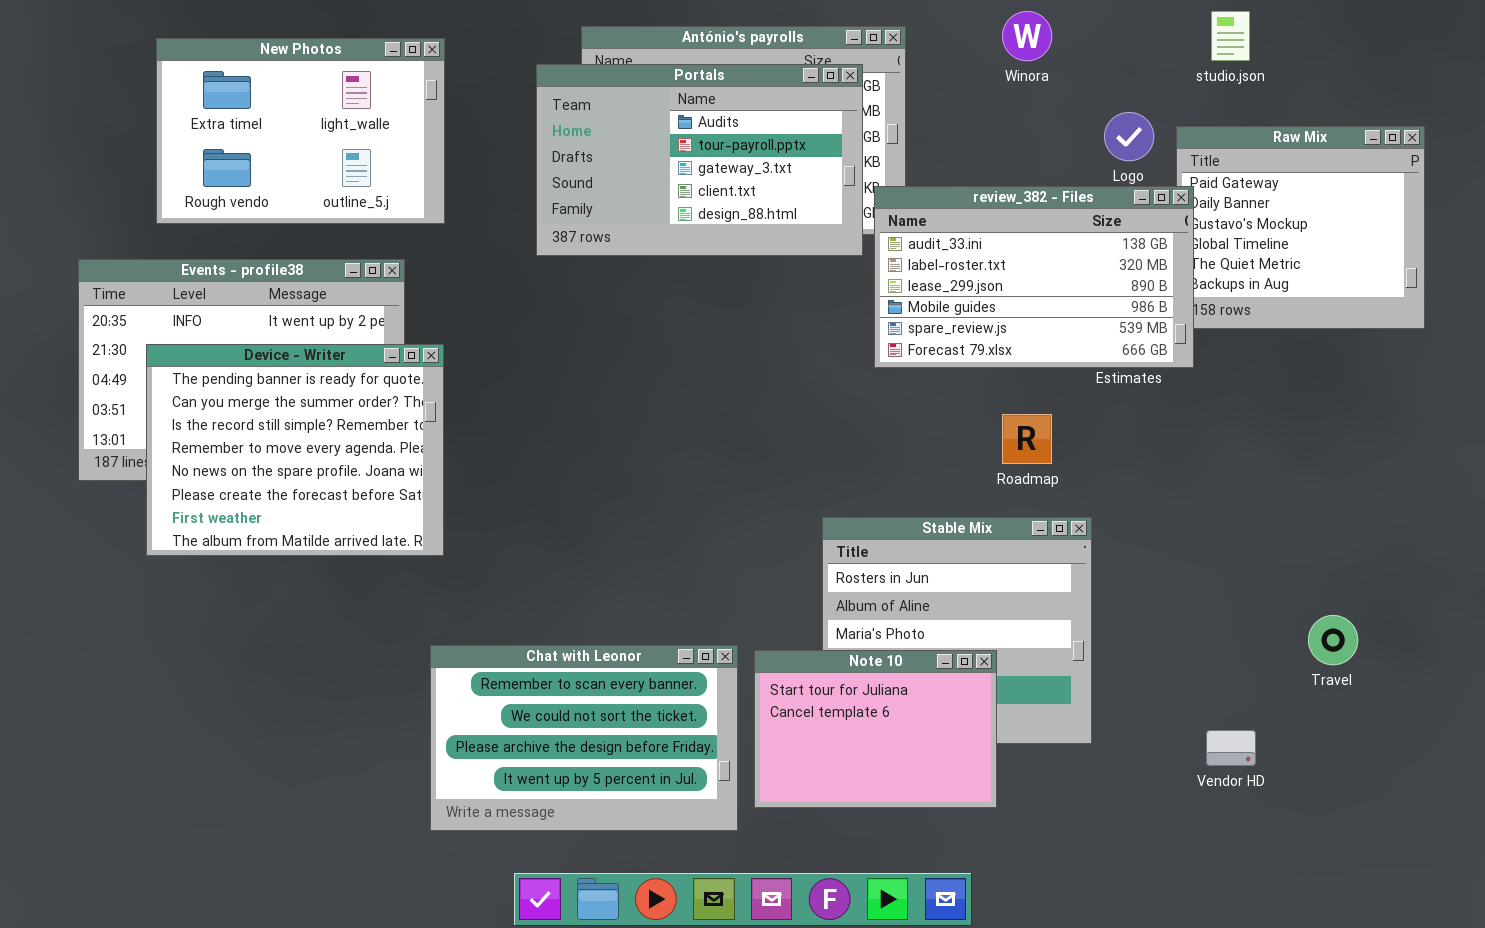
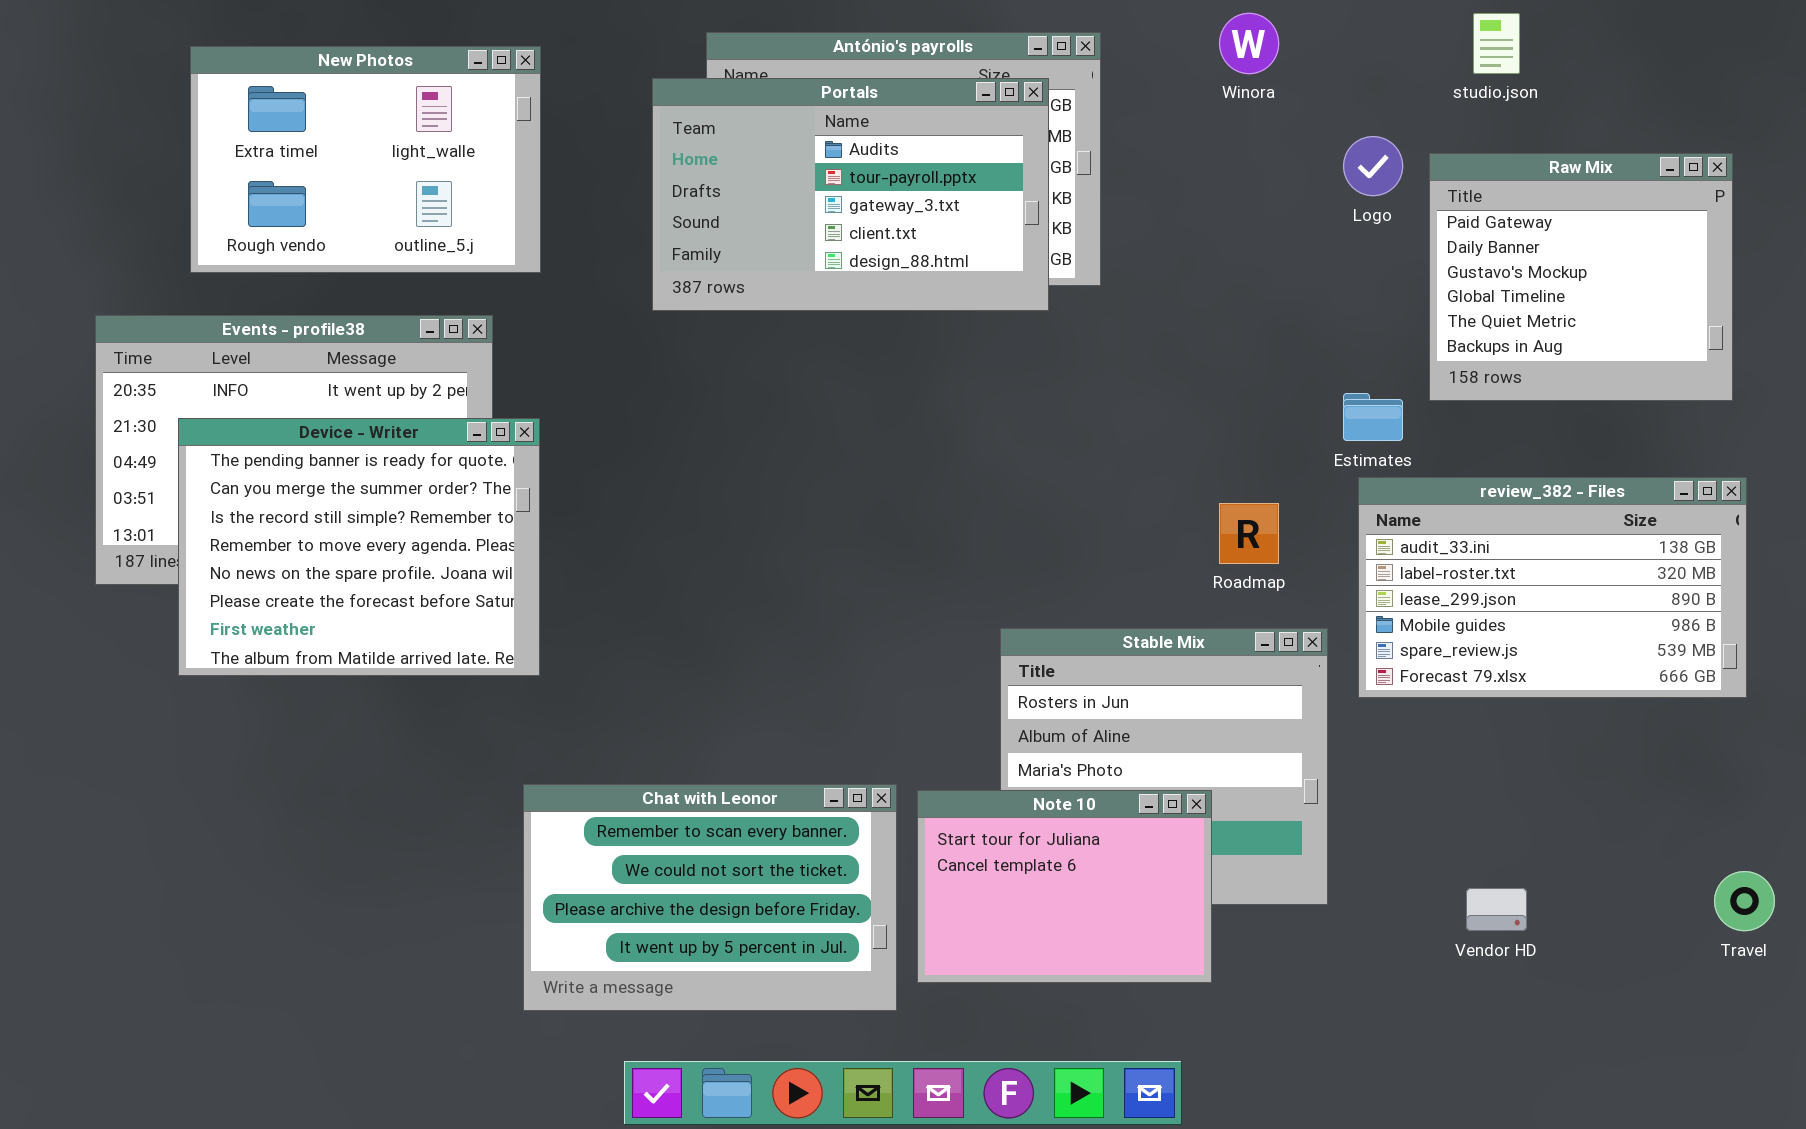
review_382 - Files: [874,186,1194,368] -> [1358,477,1747,698], moved
Travel: [1308,615,1358,665] -> [1714,871,1775,931], moved

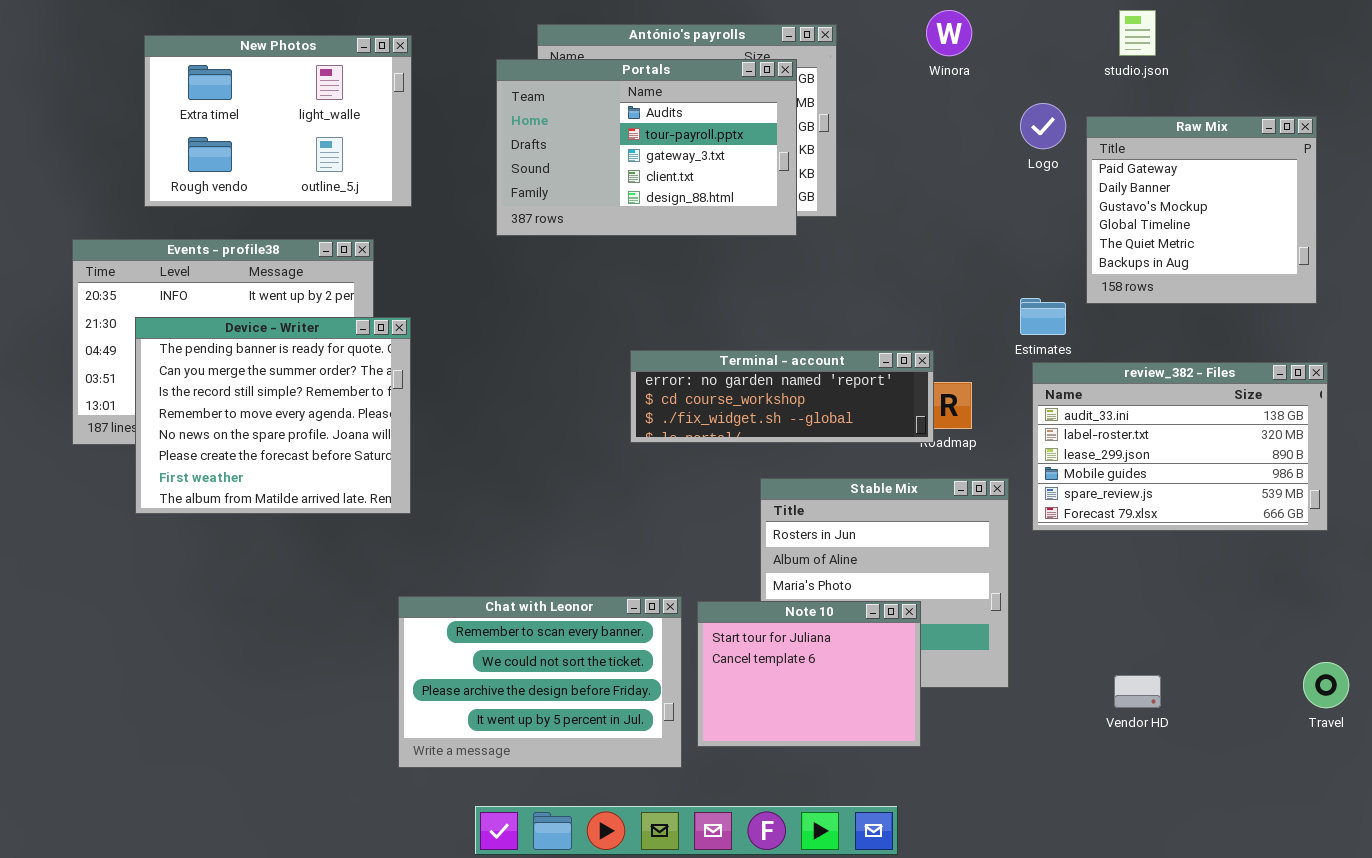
Terminal - account: none -> [630,350,934,443], opened

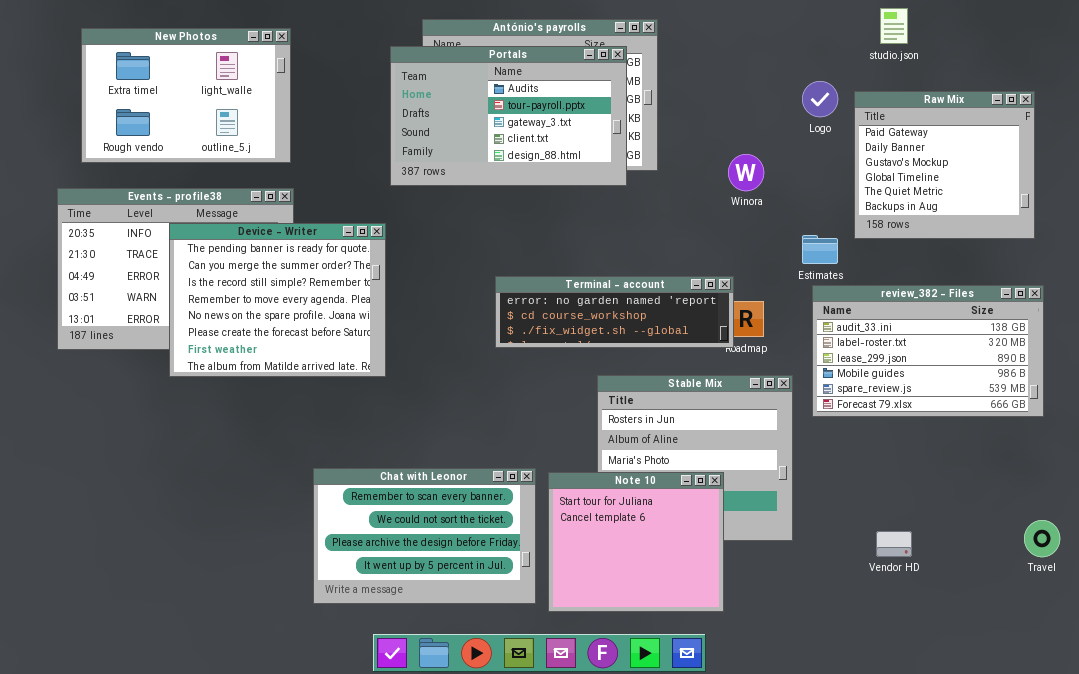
Winora: [926,10,972,56] -> [728,154,764,191], moved
New Photos: [144,35,412,207] -> [81,28,291,163], moved
Device - Writer: [135,317,411,514] -> [169,223,386,377], moved
Note 10: [697,601,921,747] -> [548,472,724,612], resized

